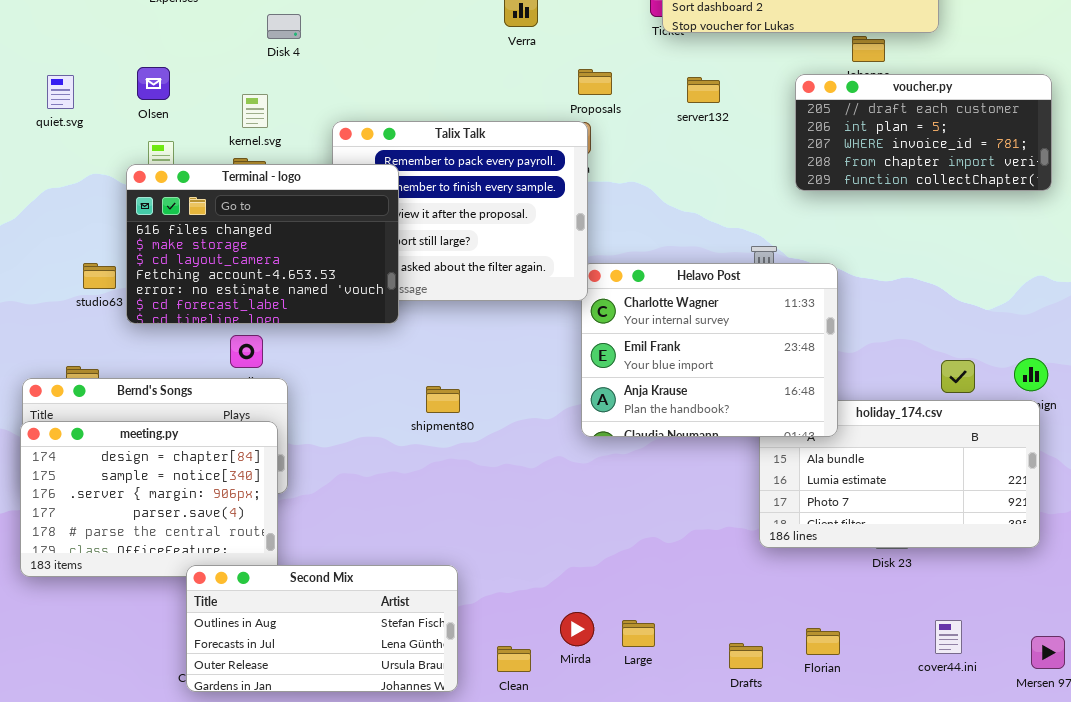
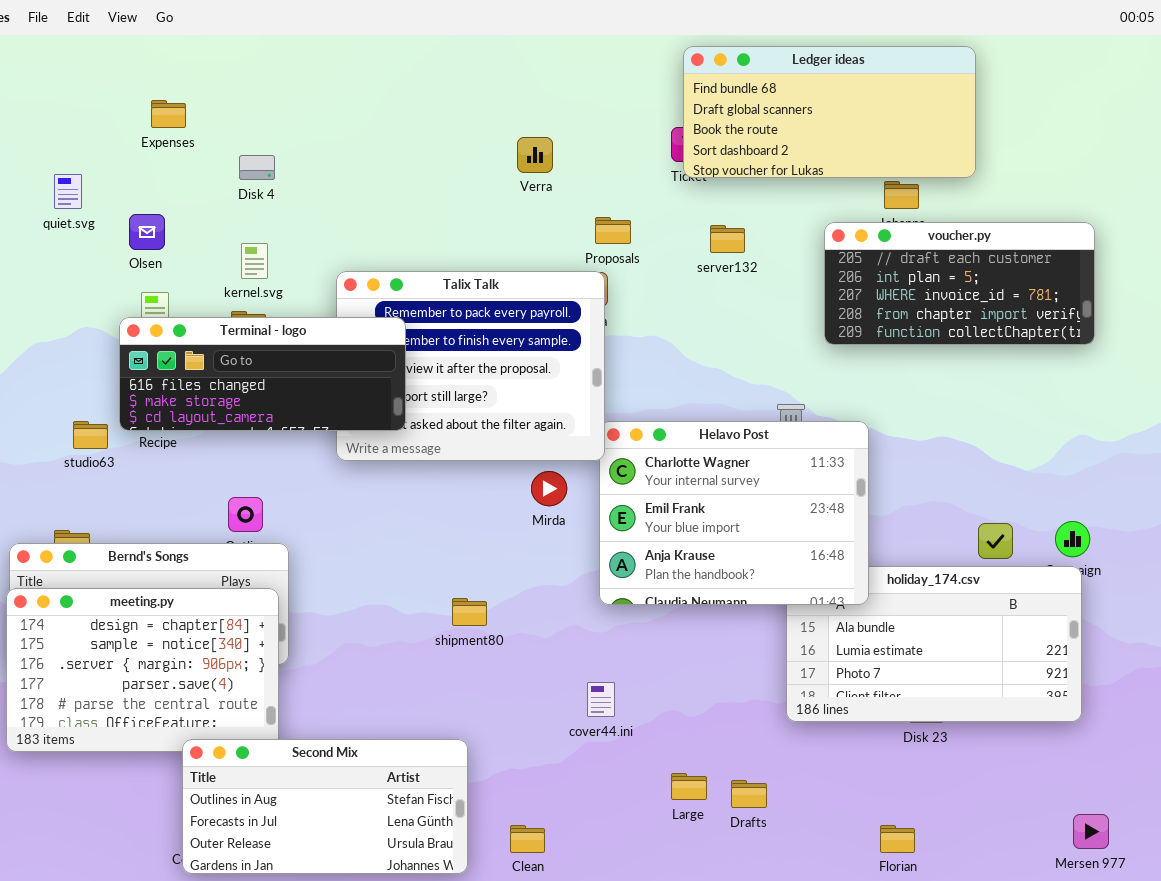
Disk 4: [267,14,301,39] -> [239,155,275,180], moved
quiet.svg: [47,75,74,109] -> [54,174,82,209], moved
Terminal - logo: [126,164,399,324] -> [119,317,406,431], resized
shipment80: [426,386,460,413] -> [452,598,487,626], moved
Mirda: [560,612,594,646] -> [531,471,567,506], moved
Large: [622,620,655,647] -> [671,773,707,800], moved
cover44.ini: [935,620,962,654] -> [587,682,615,717], moved
Florian: [806,628,840,655] -> [880,825,915,853], moved
Drafts: [729,643,763,669] -> [731,780,767,808], moved

